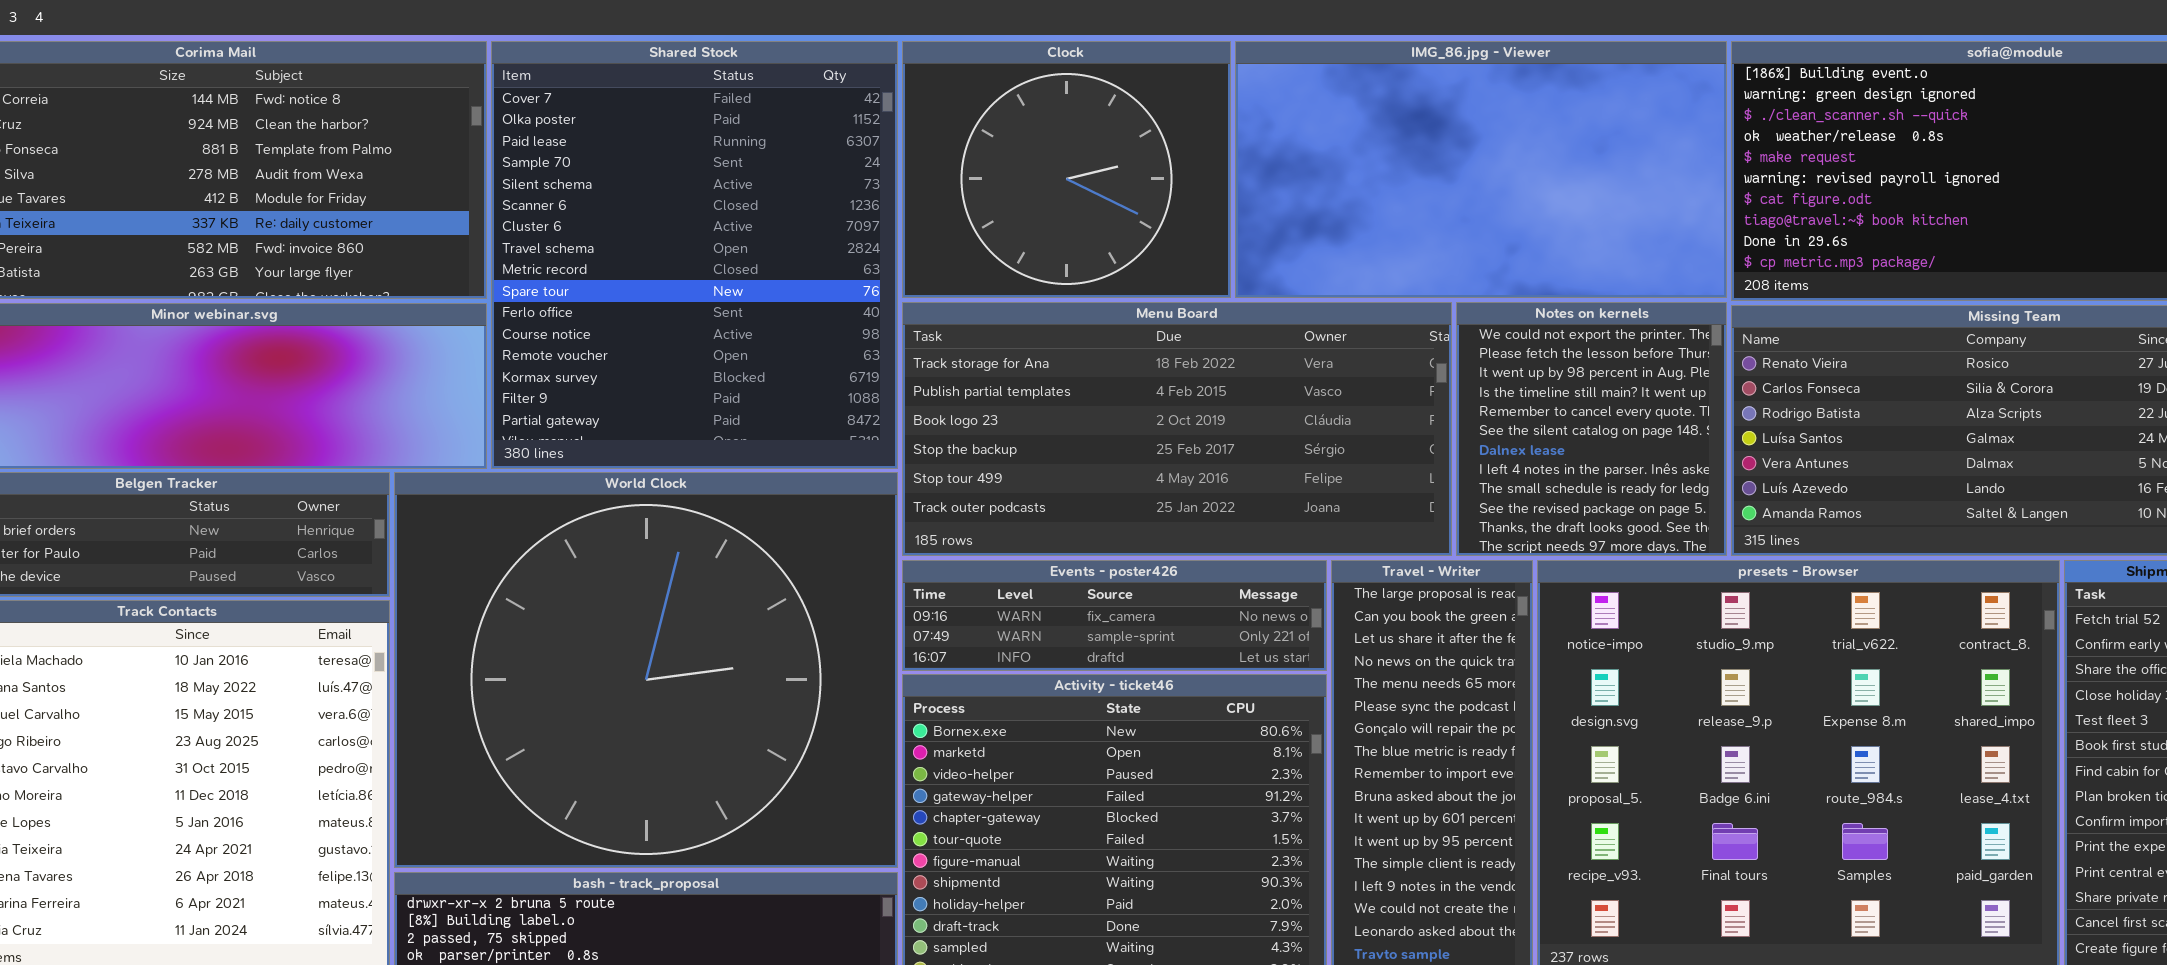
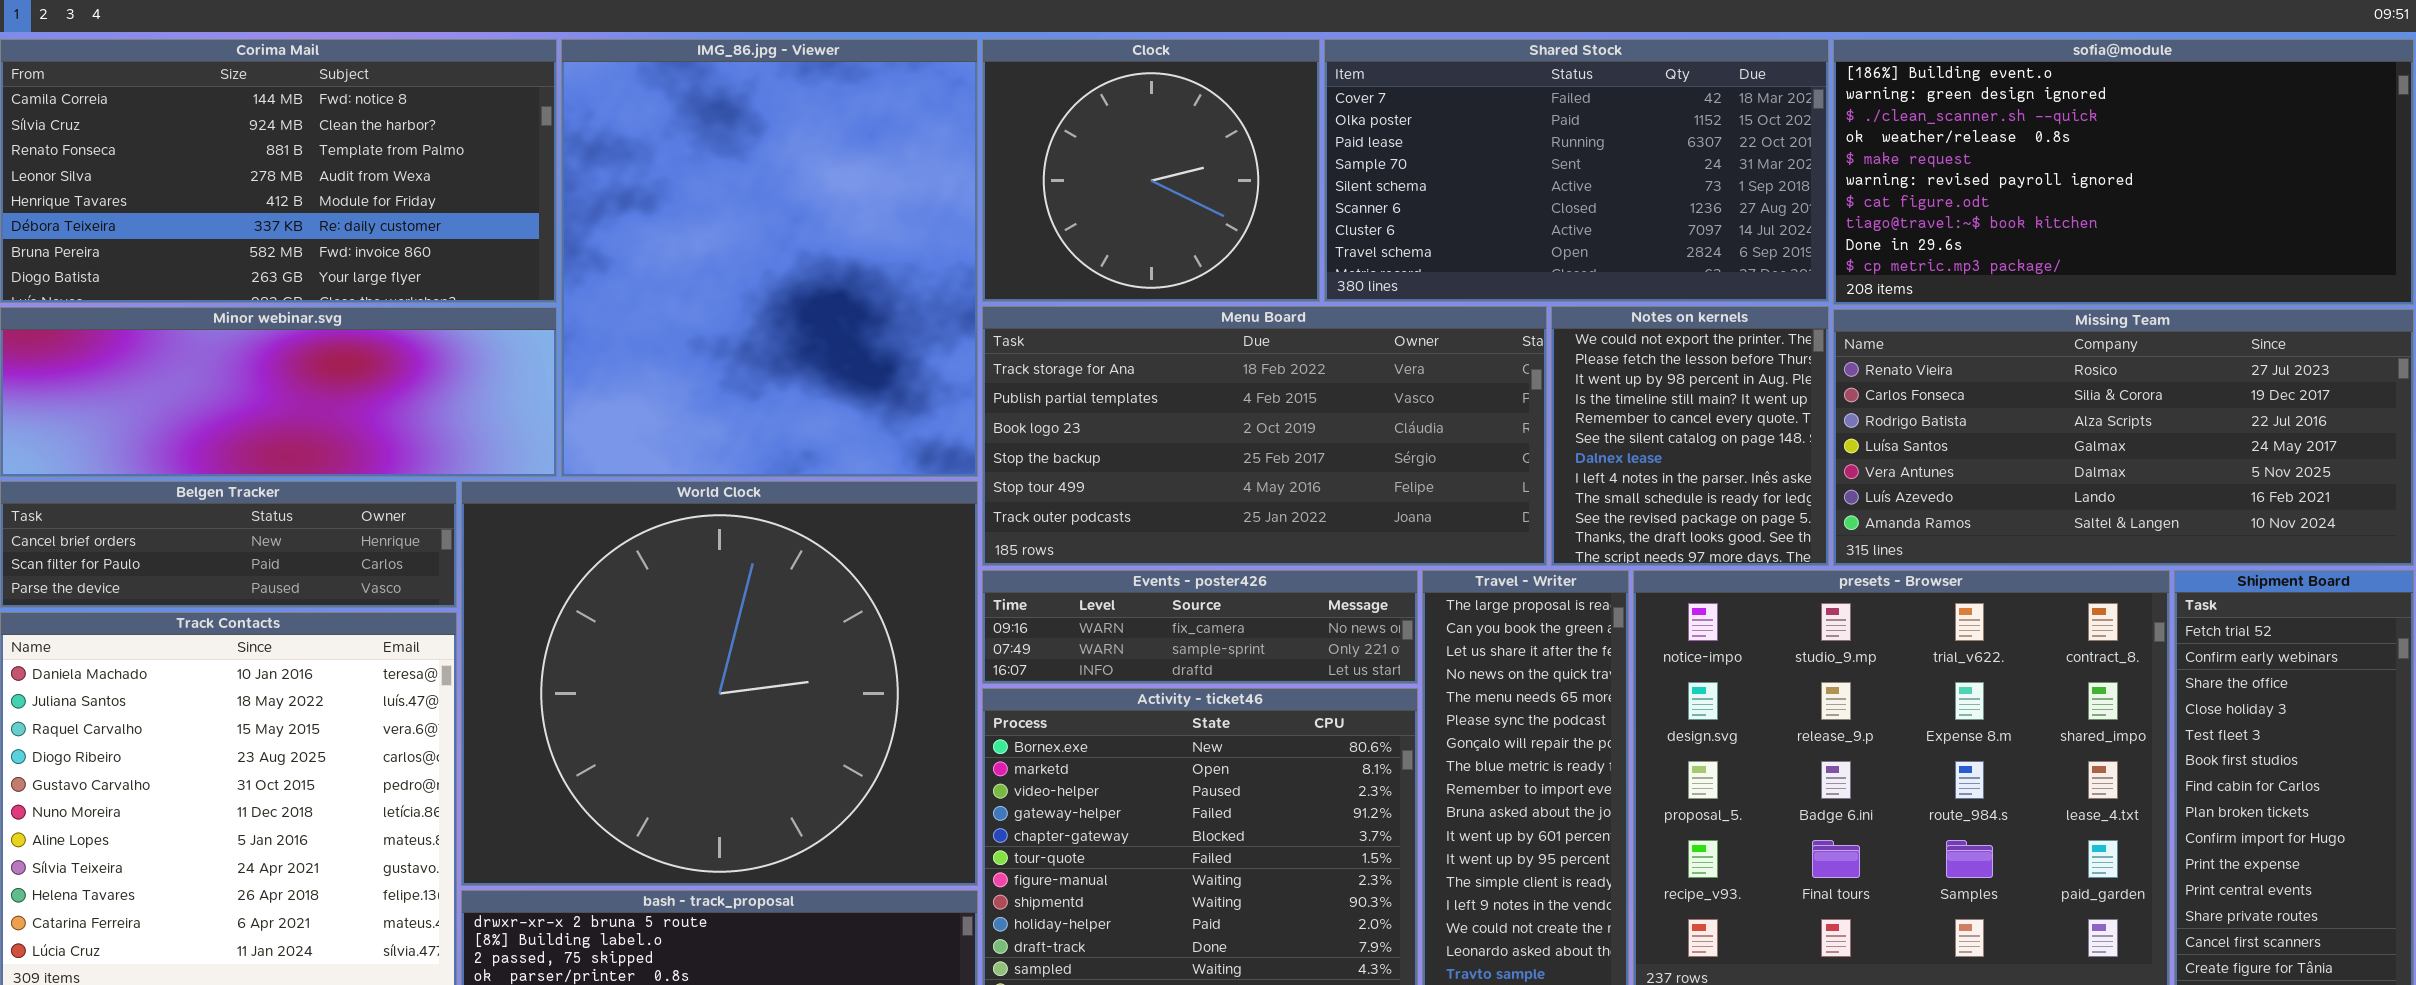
Shared Stock: [491,41,898,469] -> [1324,39,1829,302], moved, resized
IMG_86.jpg - Viewer: [1235,41,1727,298] -> [561,39,978,477], moved, resized

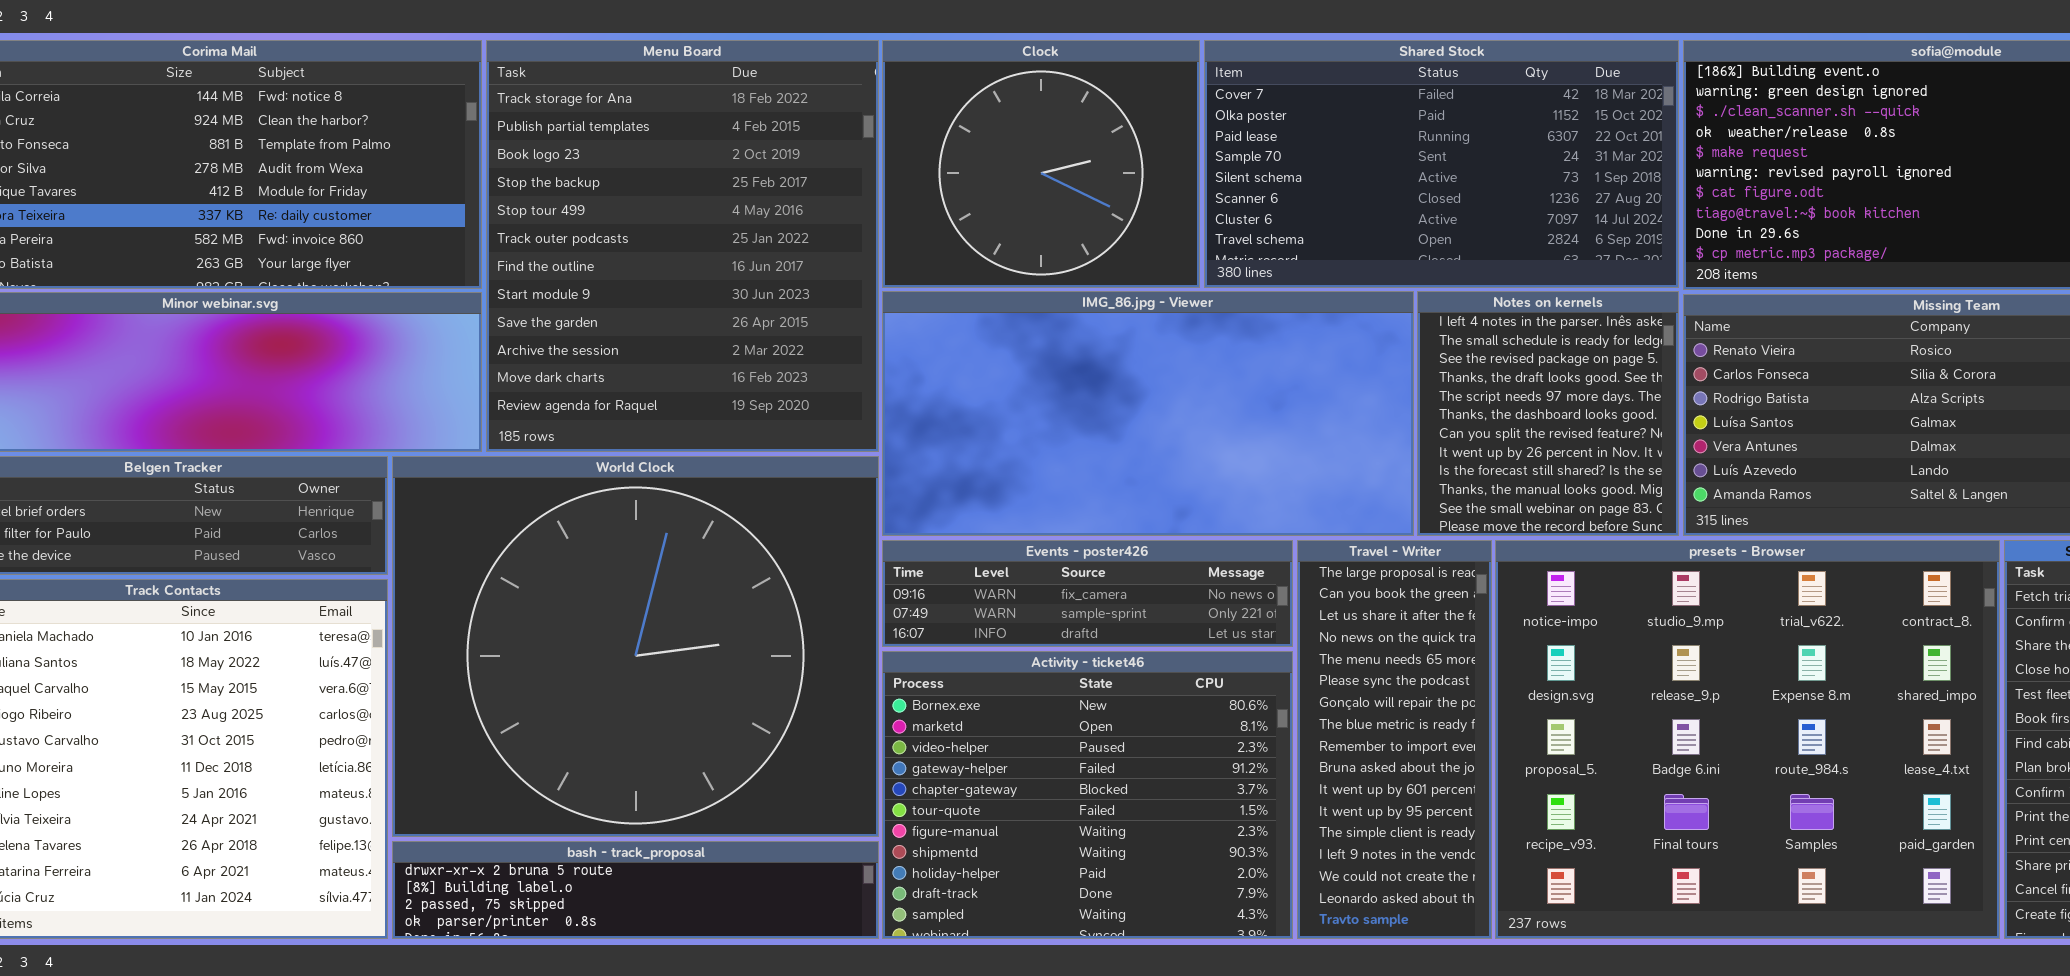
IMG_86.jpg - Viewer: [561,39,978,477] -> [882,291,1414,536], moved, resized
Menu Board: [982,306,1547,566] -> [486,40,879,452], moved, resized
Notes on kernels: [1551,306,1829,566] -> [1417,291,1679,536], scrolled down 7 rows

